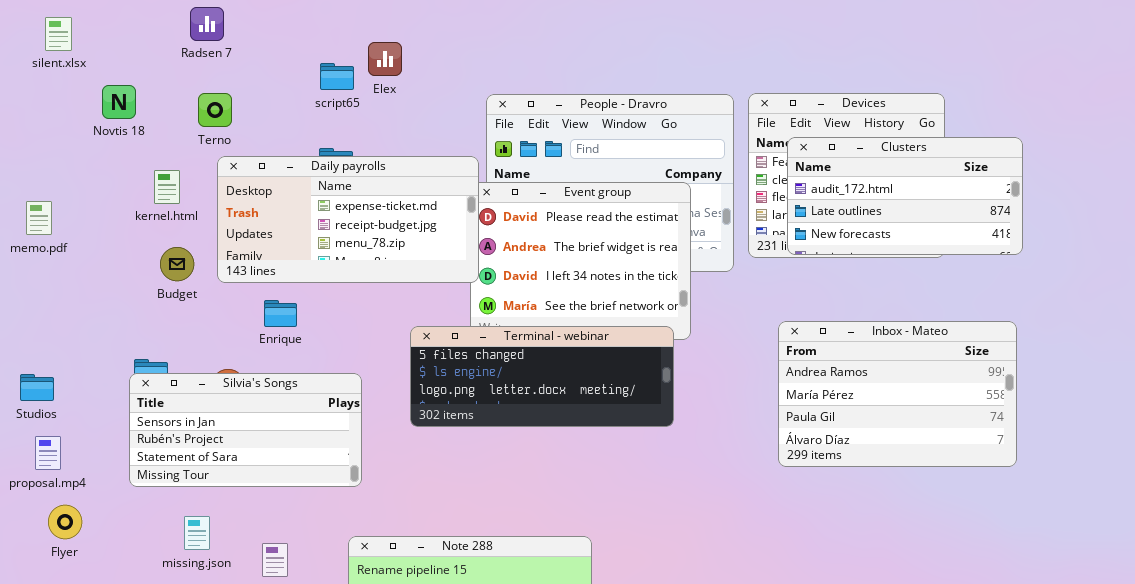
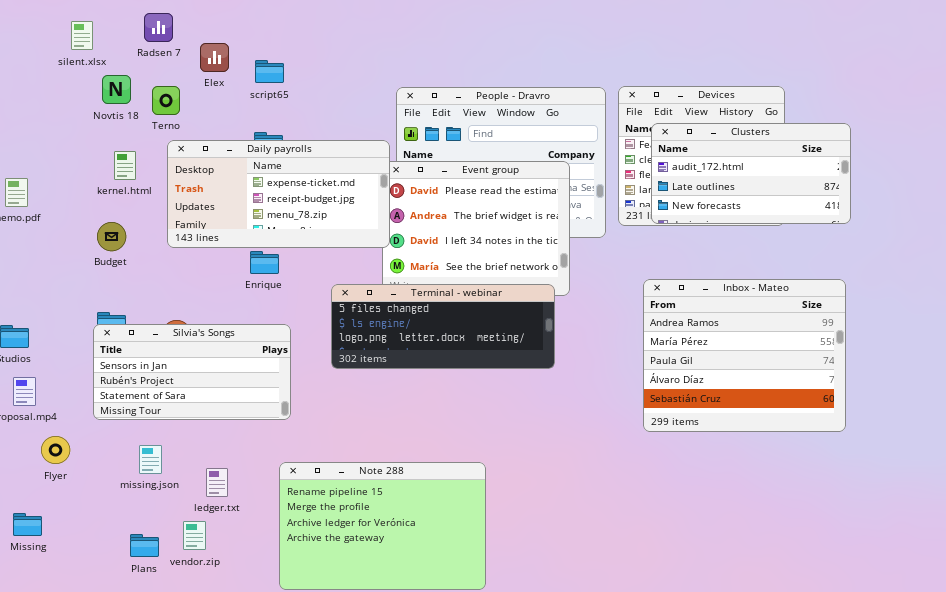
silent.xlsx: [45,17,72,51] -> [71,21,93,50], moved
Elex: [368,42,402,76] -> [200,43,229,72], moved
Novtis 18: [102,85,136,119] -> [102,75,131,104], moved
Budget: [160,247,194,281] -> [97,222,126,251], moved
Enrique: [264,300,297,327] -> [250,251,279,274], moved
Inbox - Mateo: [778,321,1017,467] -> [643,279,846,432], resized
Flyer: [48,505,82,539] -> [41,436,70,464], moved

